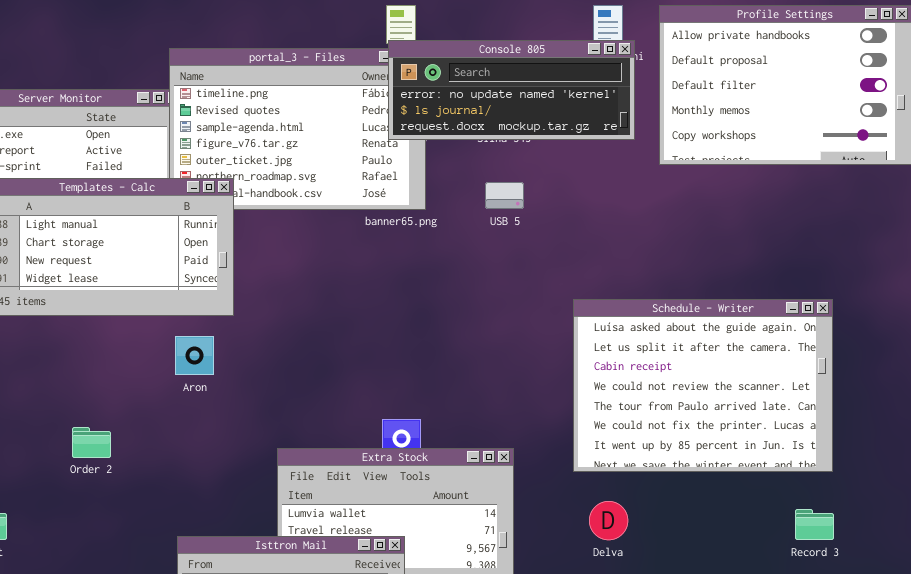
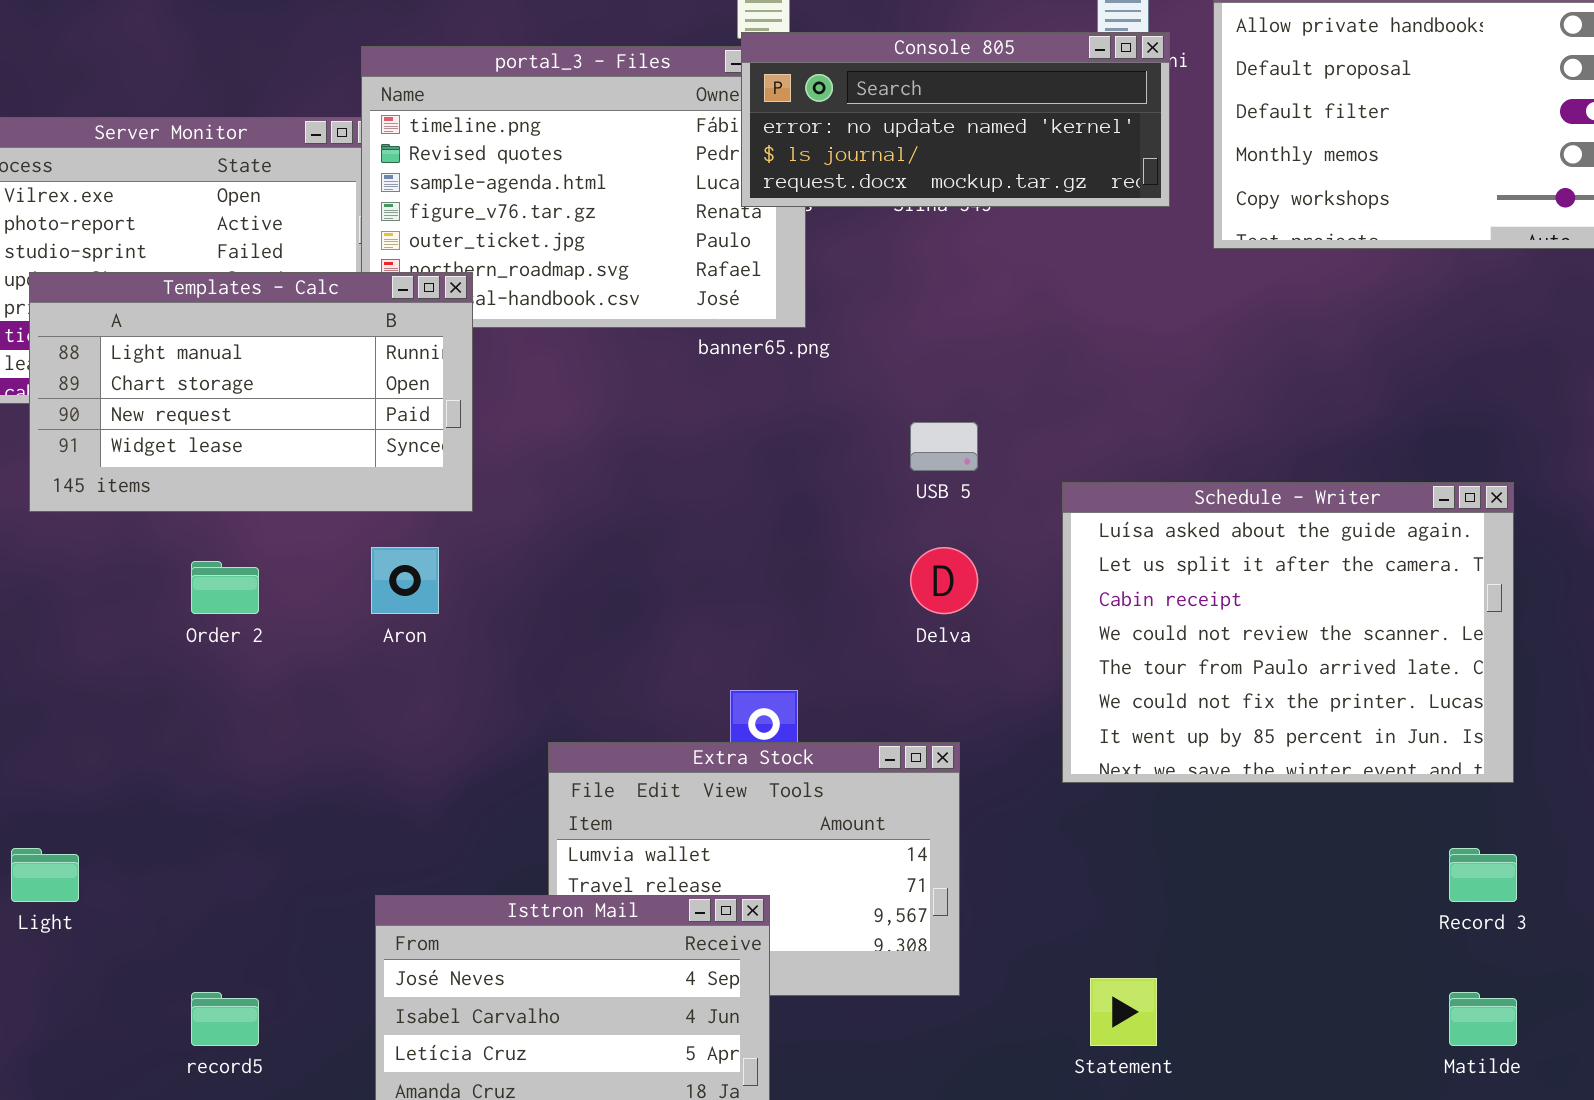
USB 5: [485,182,524,209] -> [910,422,978,471], moved
Order 2: [72,427,111,458] -> [191,561,259,614], moved
Delva: [589,501,628,540] -> [910,547,978,614], moved

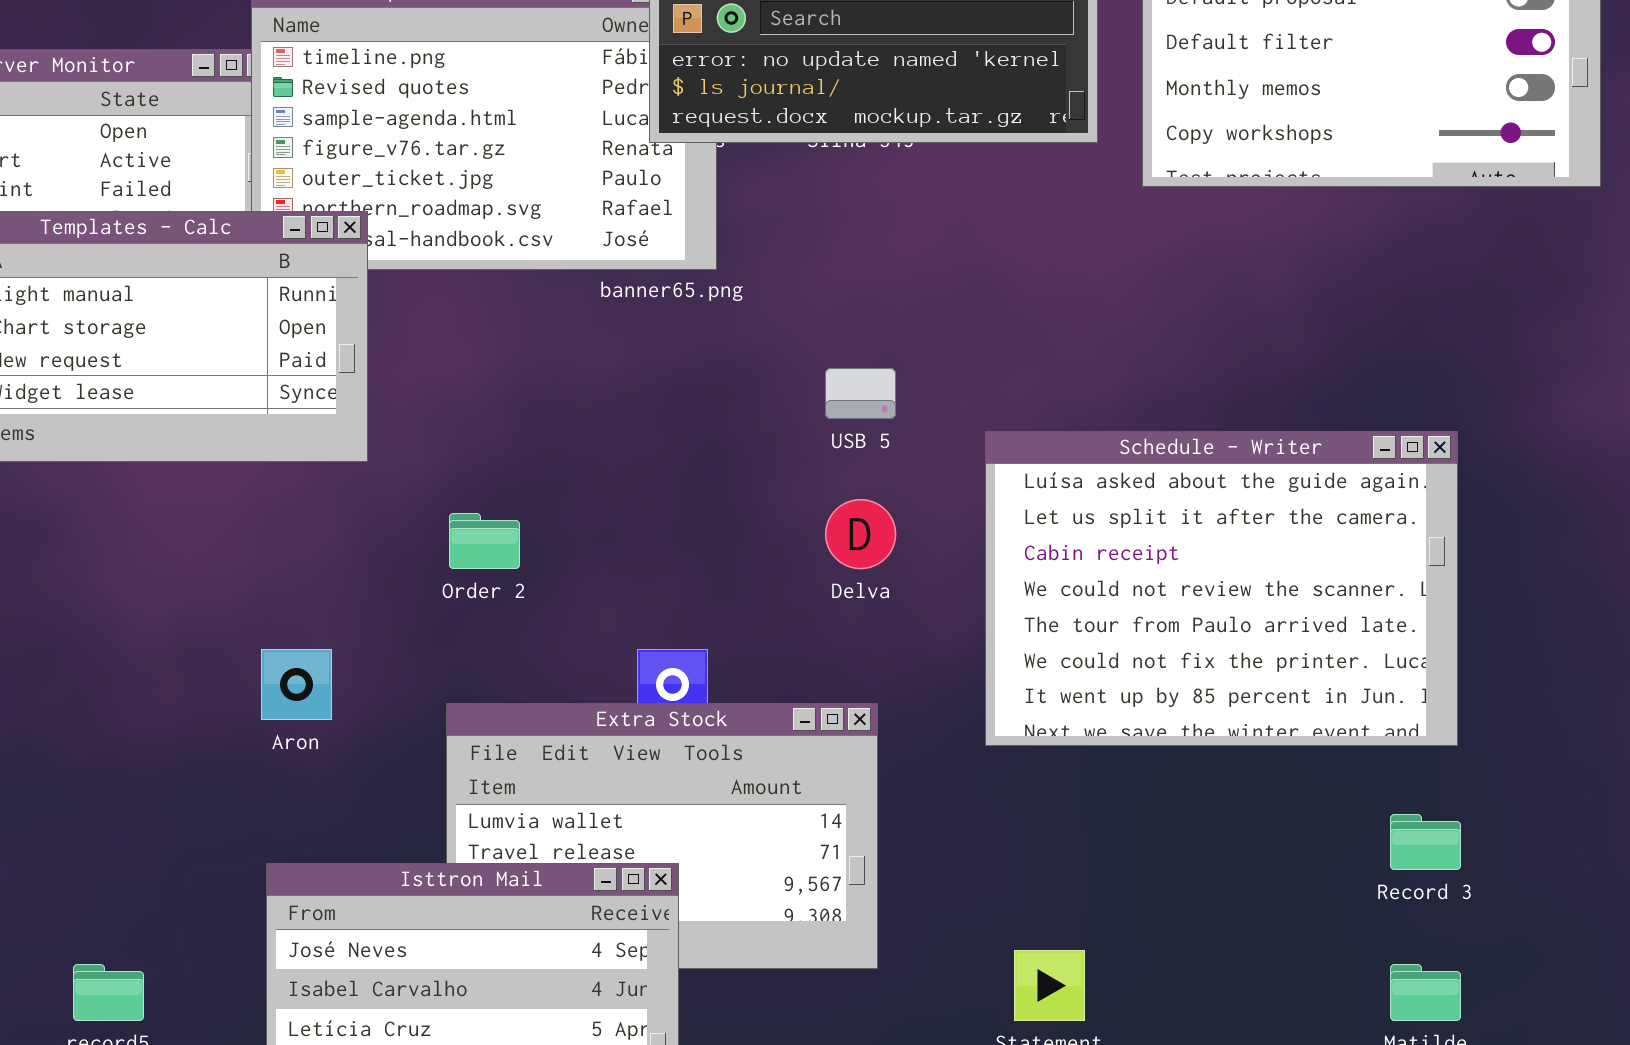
Aron: [371,547,439,614] -> [261,649,332,720], moved
Order 2: [191,561,259,614] -> [449,513,520,569], moved

